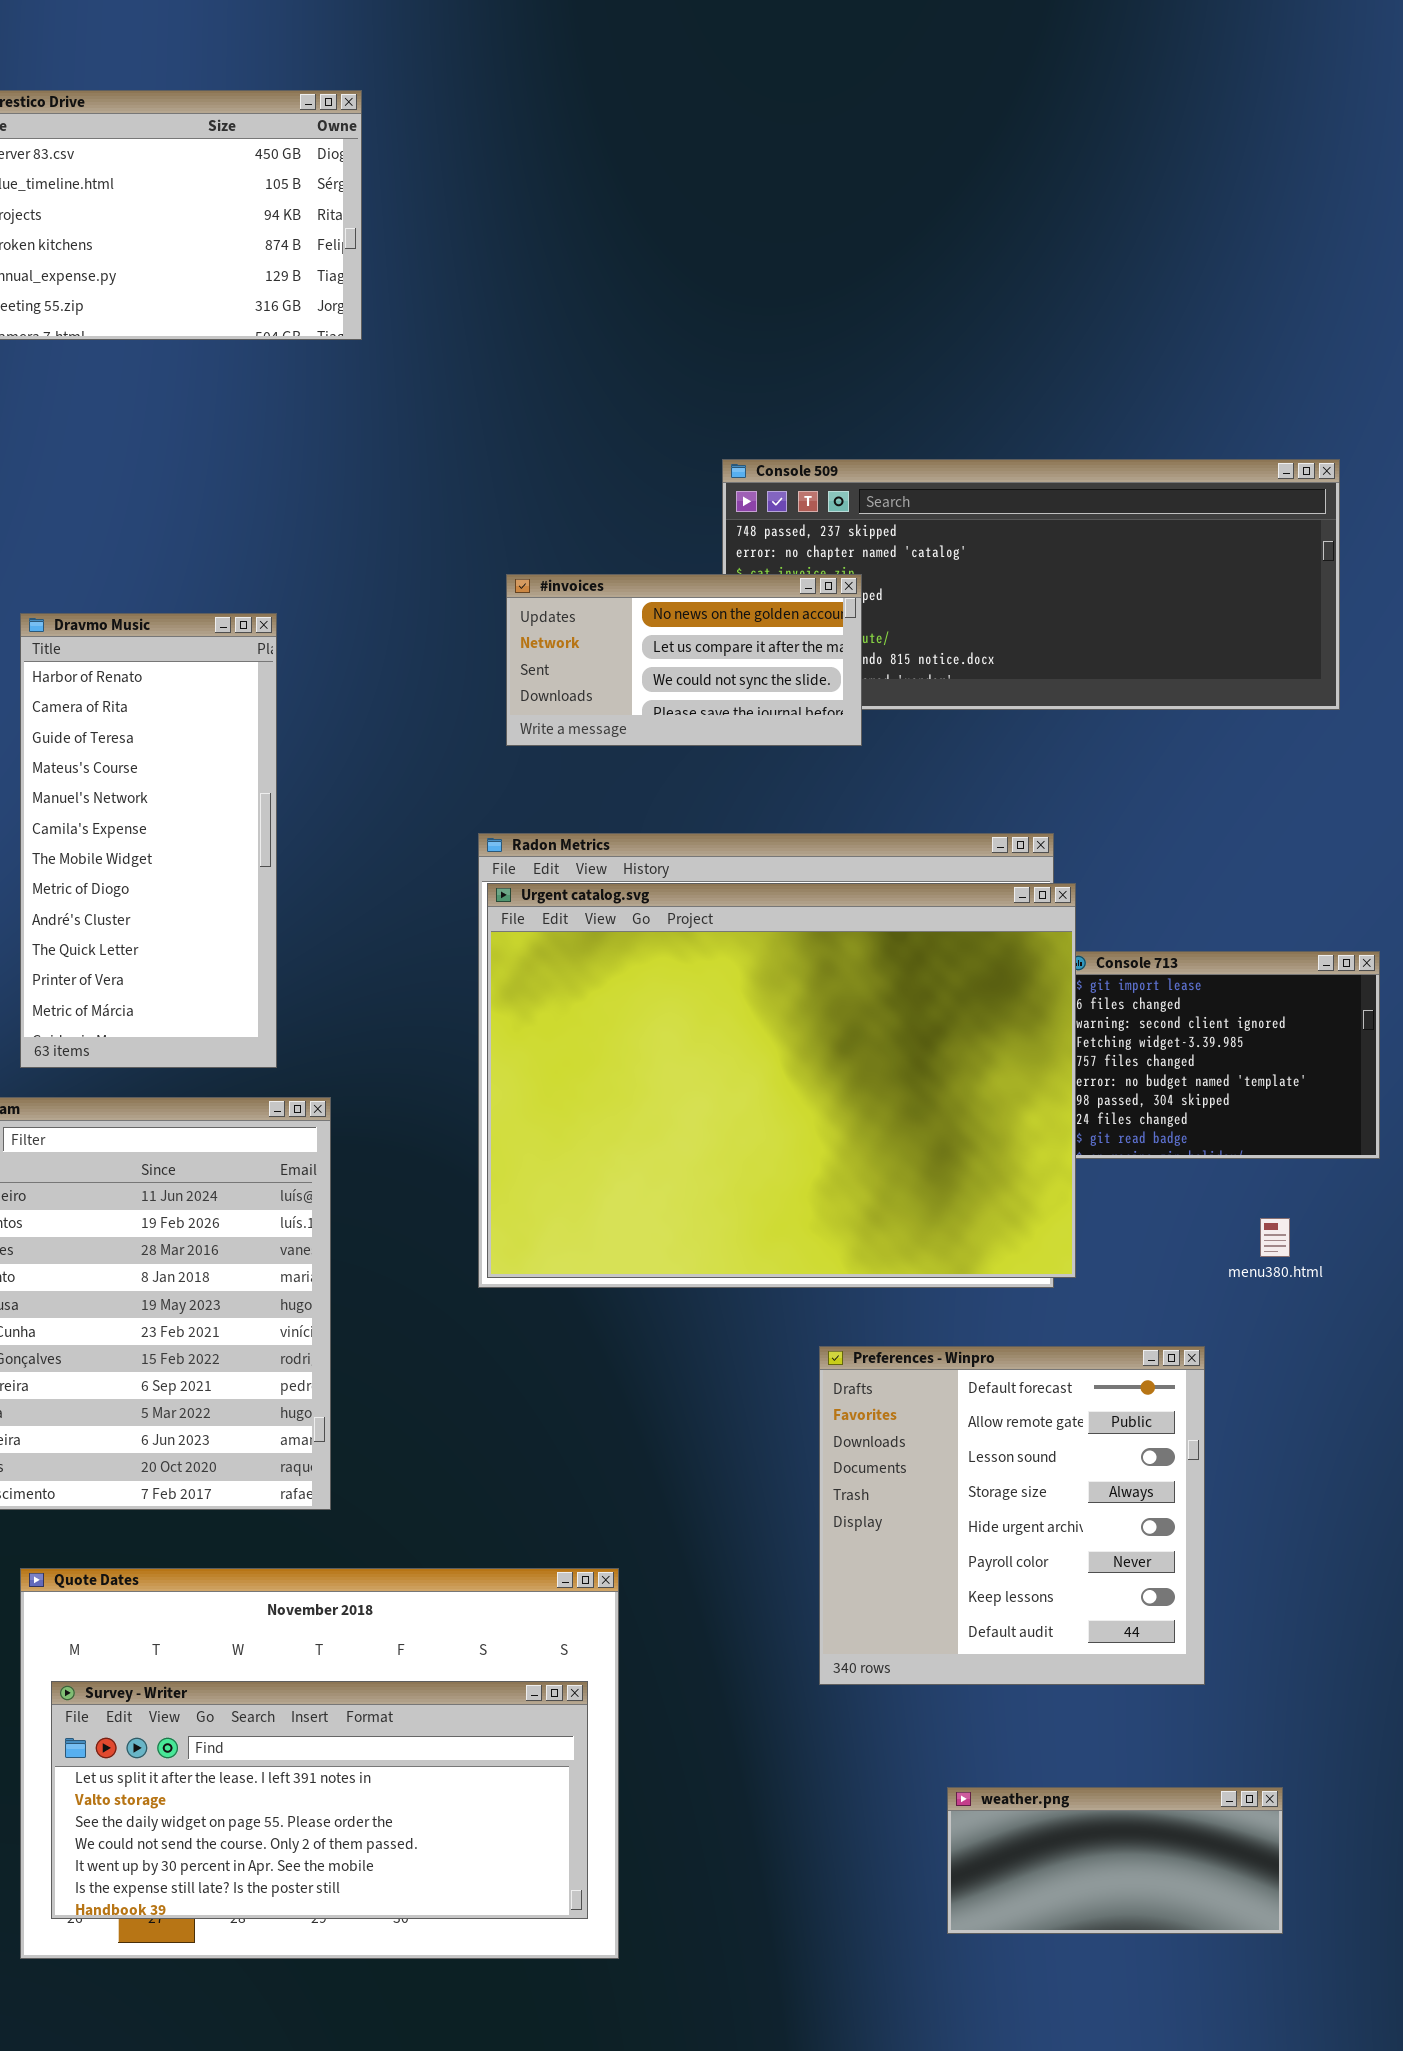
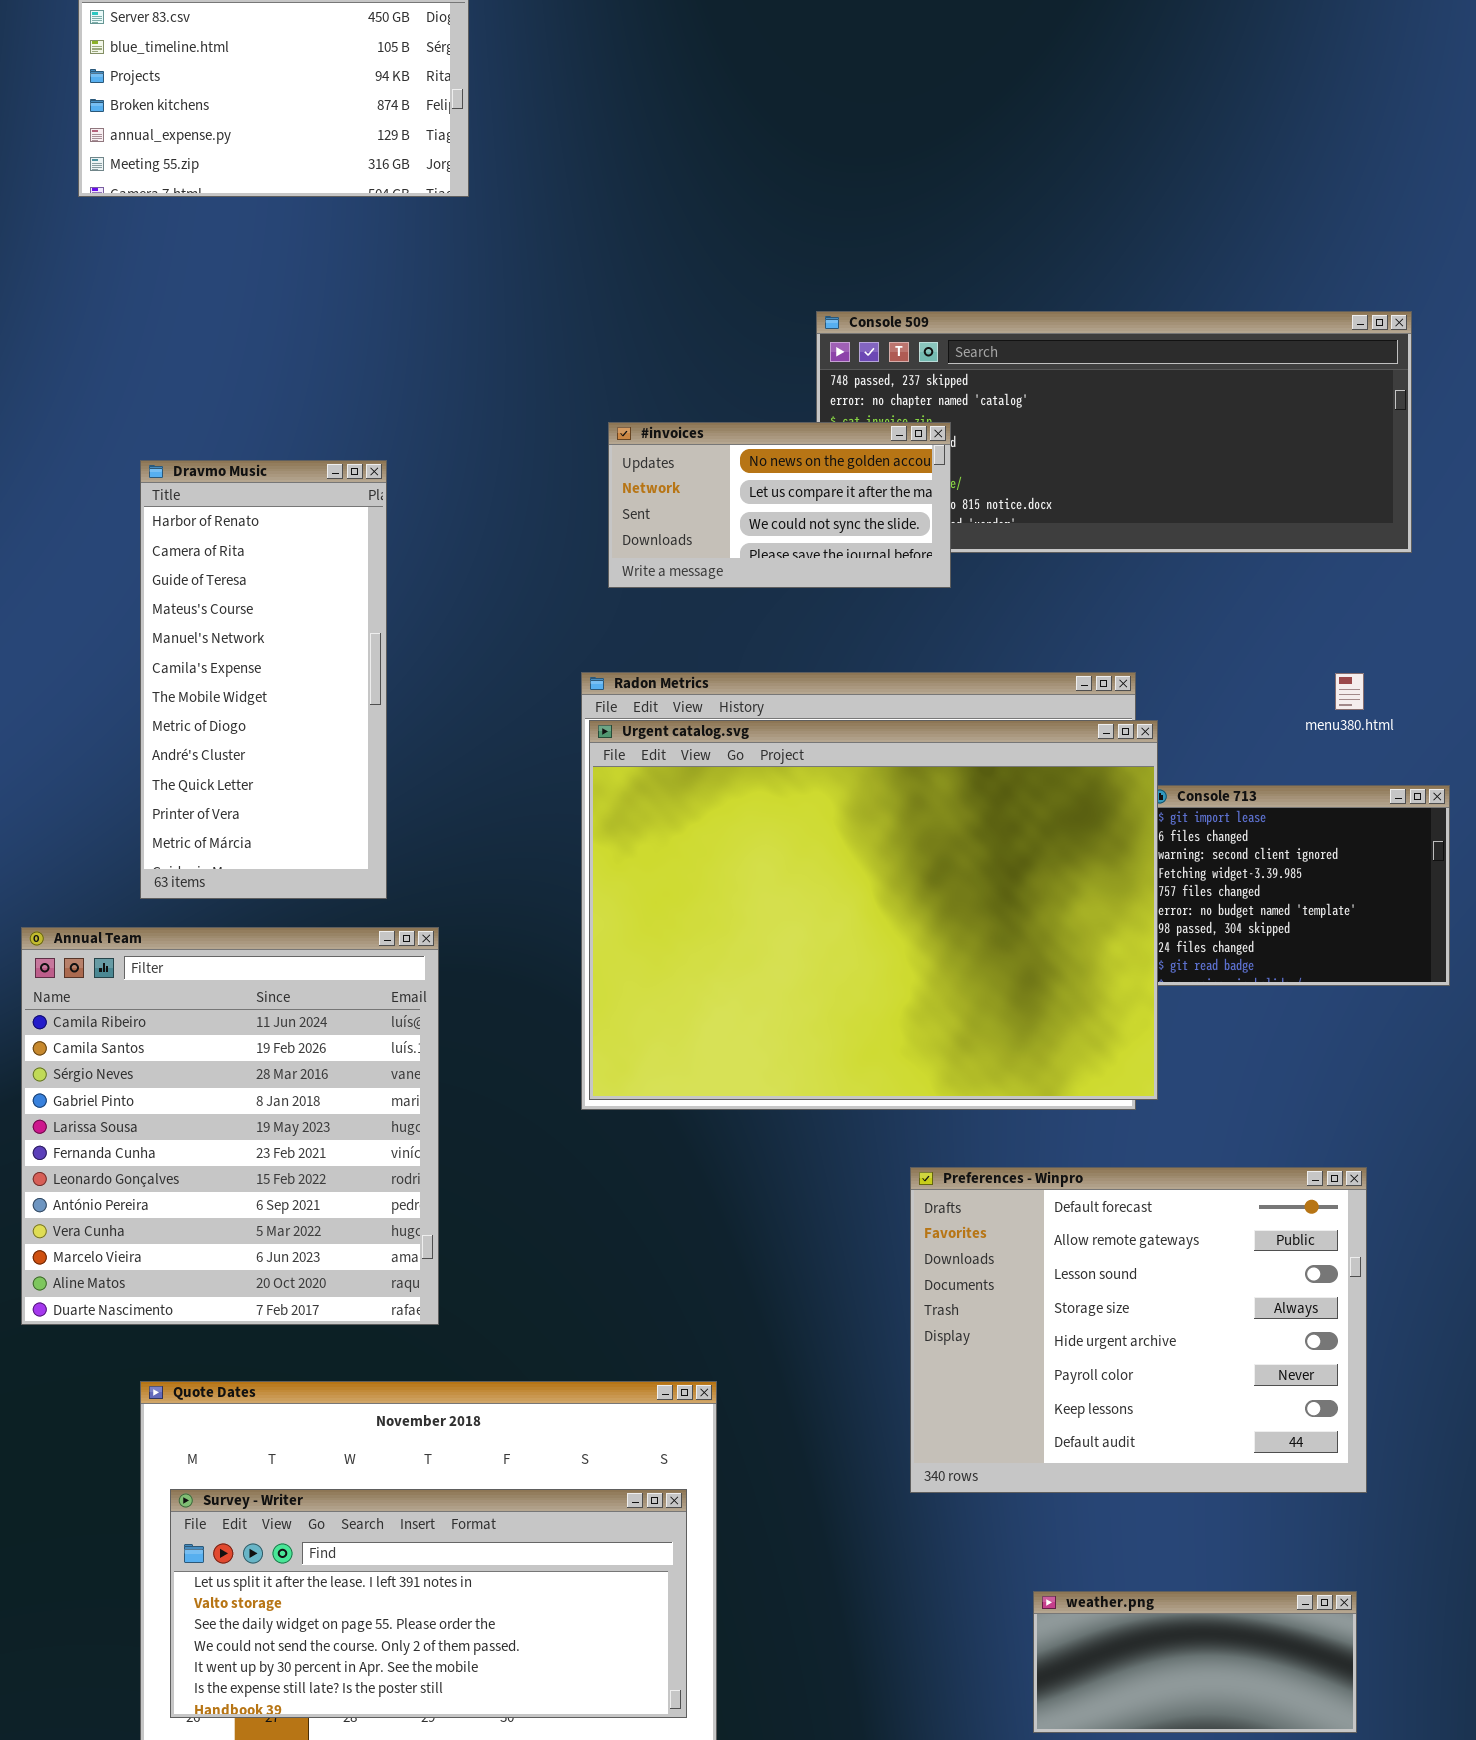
menu380.html: [1260,1218,1290,1257] -> [1335,673,1364,710], moved
Preferences - Winpro: [819,1346,1205,1685] -> [910,1167,1367,1493], resized

